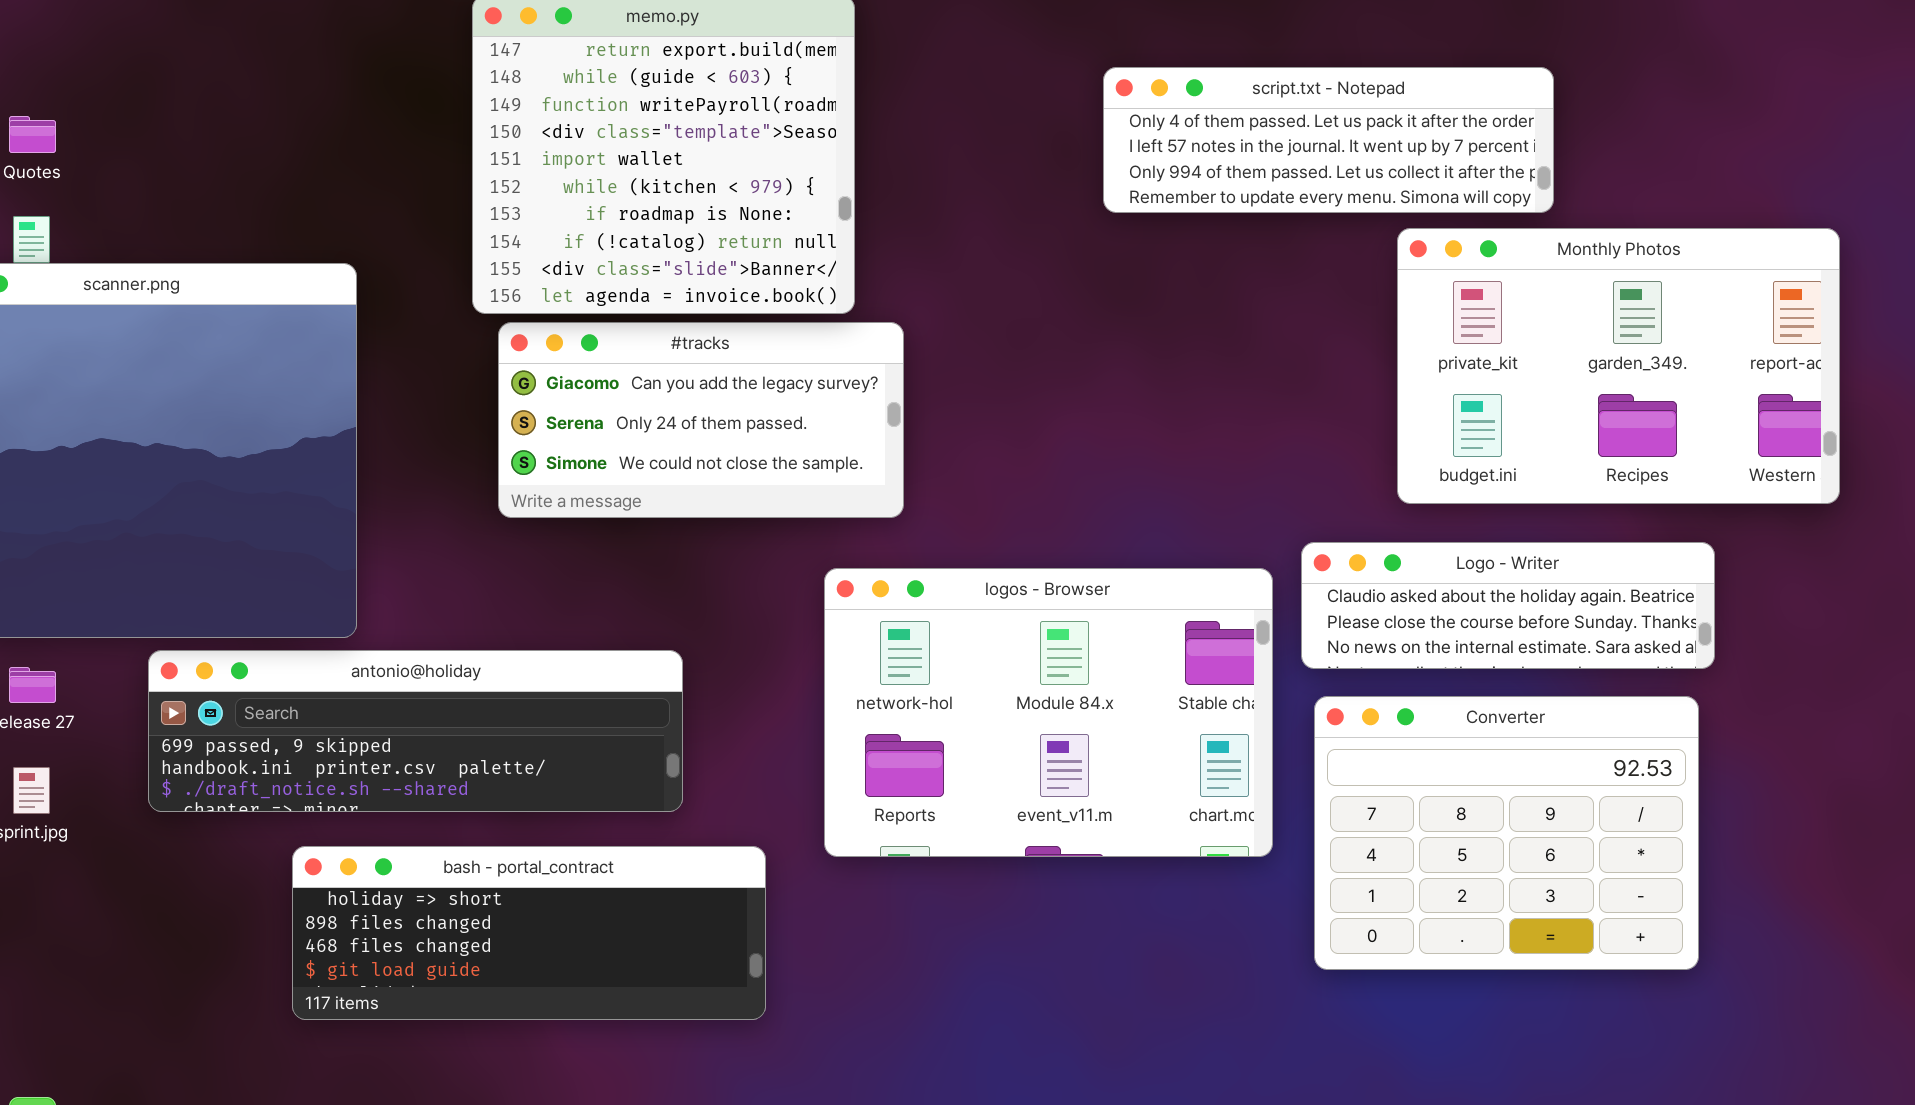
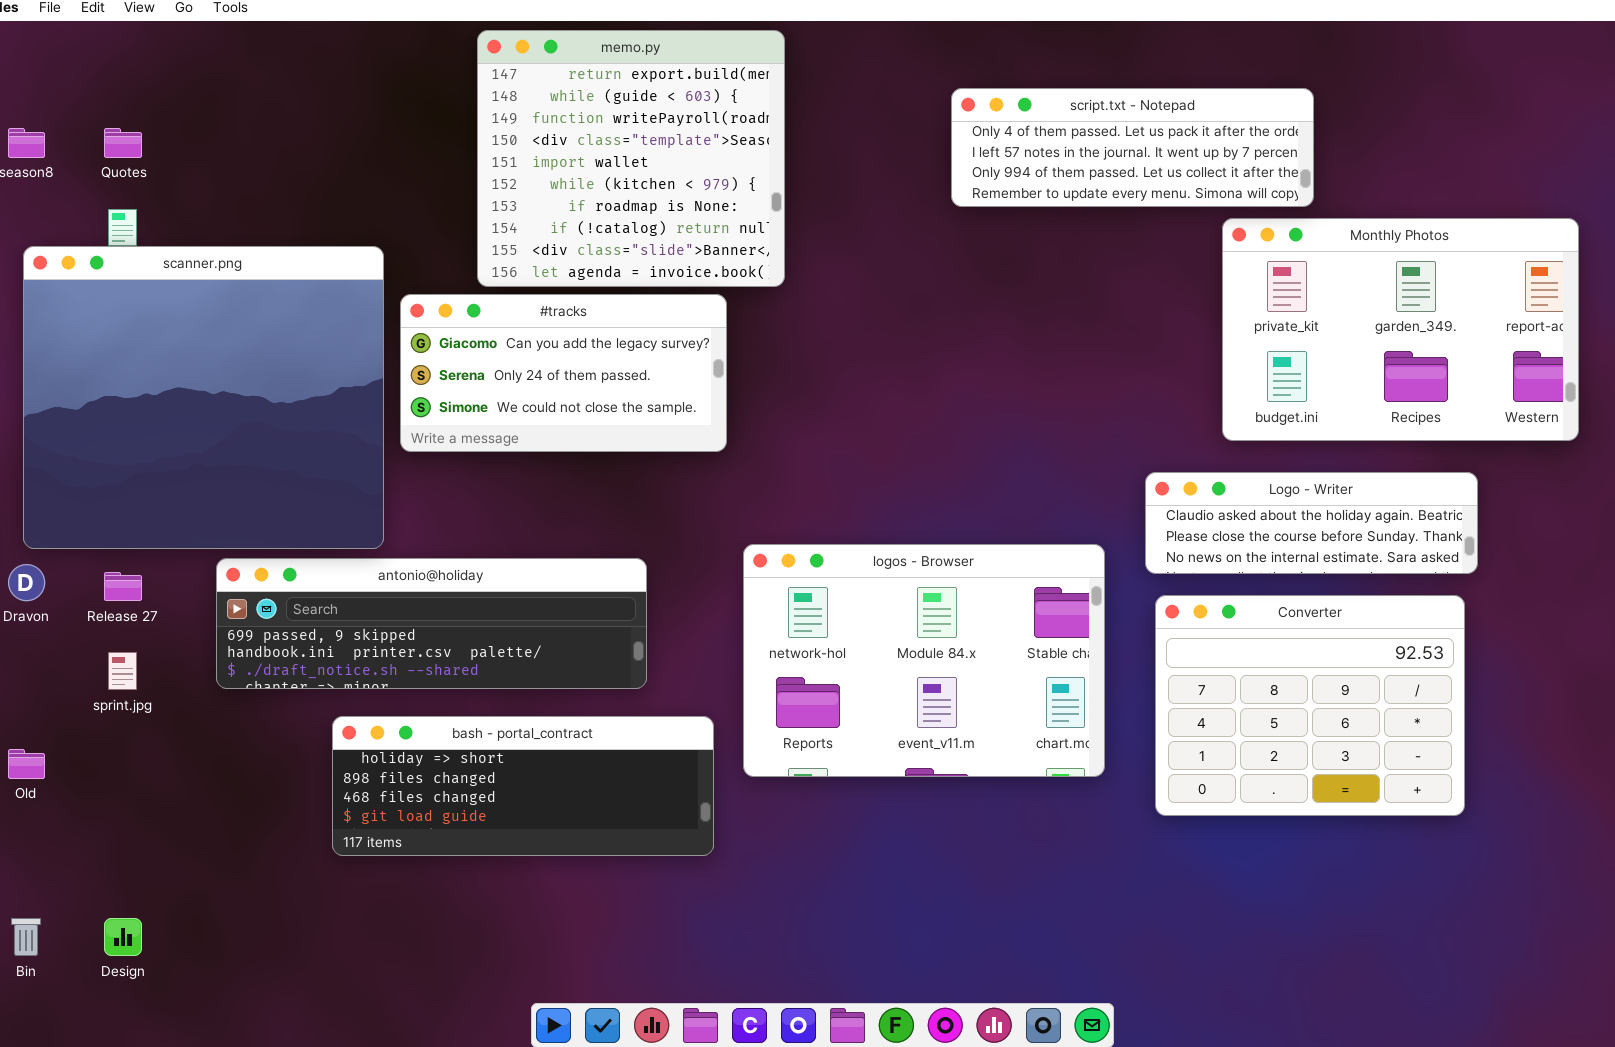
script.txt - Notepad: [1103,67,1554,213] -> [951,88,1314,207], moved
#tracks: [498,322,904,518] -> [400,294,727,452], moved
logos - Browser: [824,568,1273,857] -> [743,544,1105,777], moved

